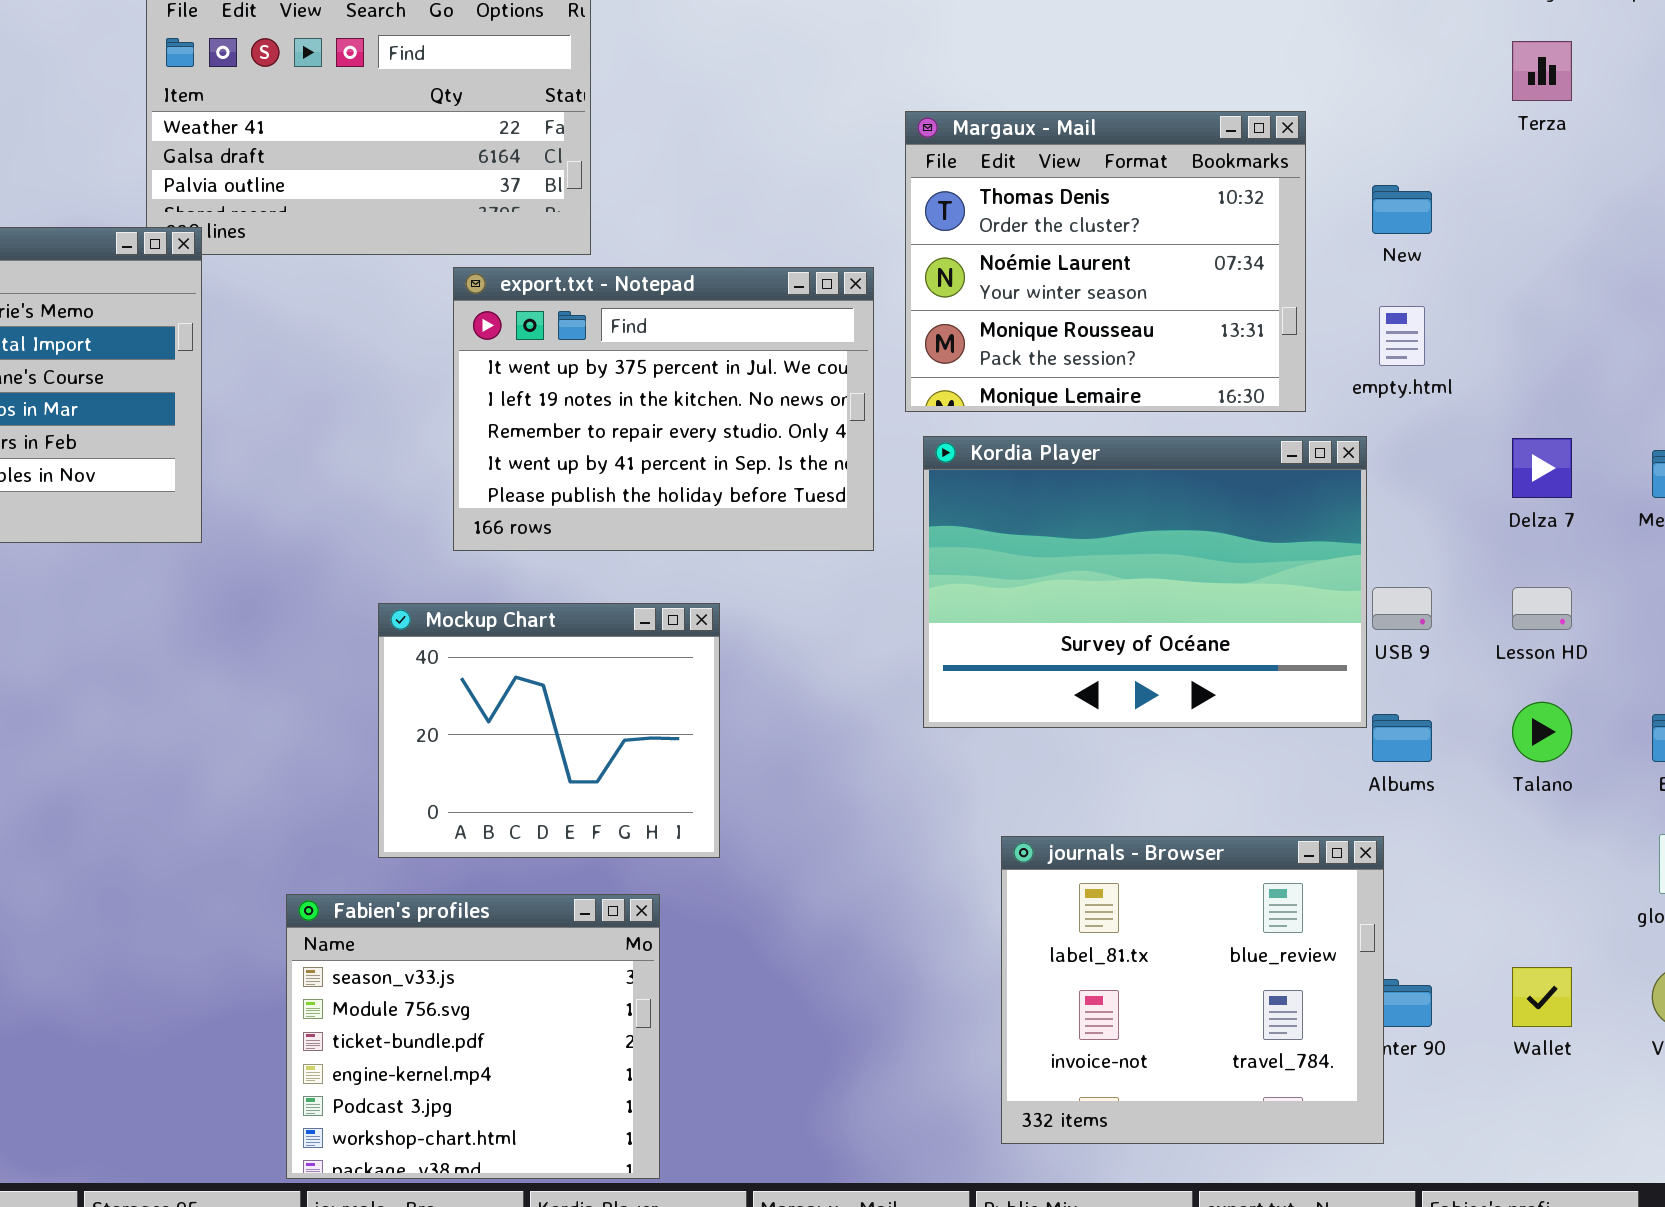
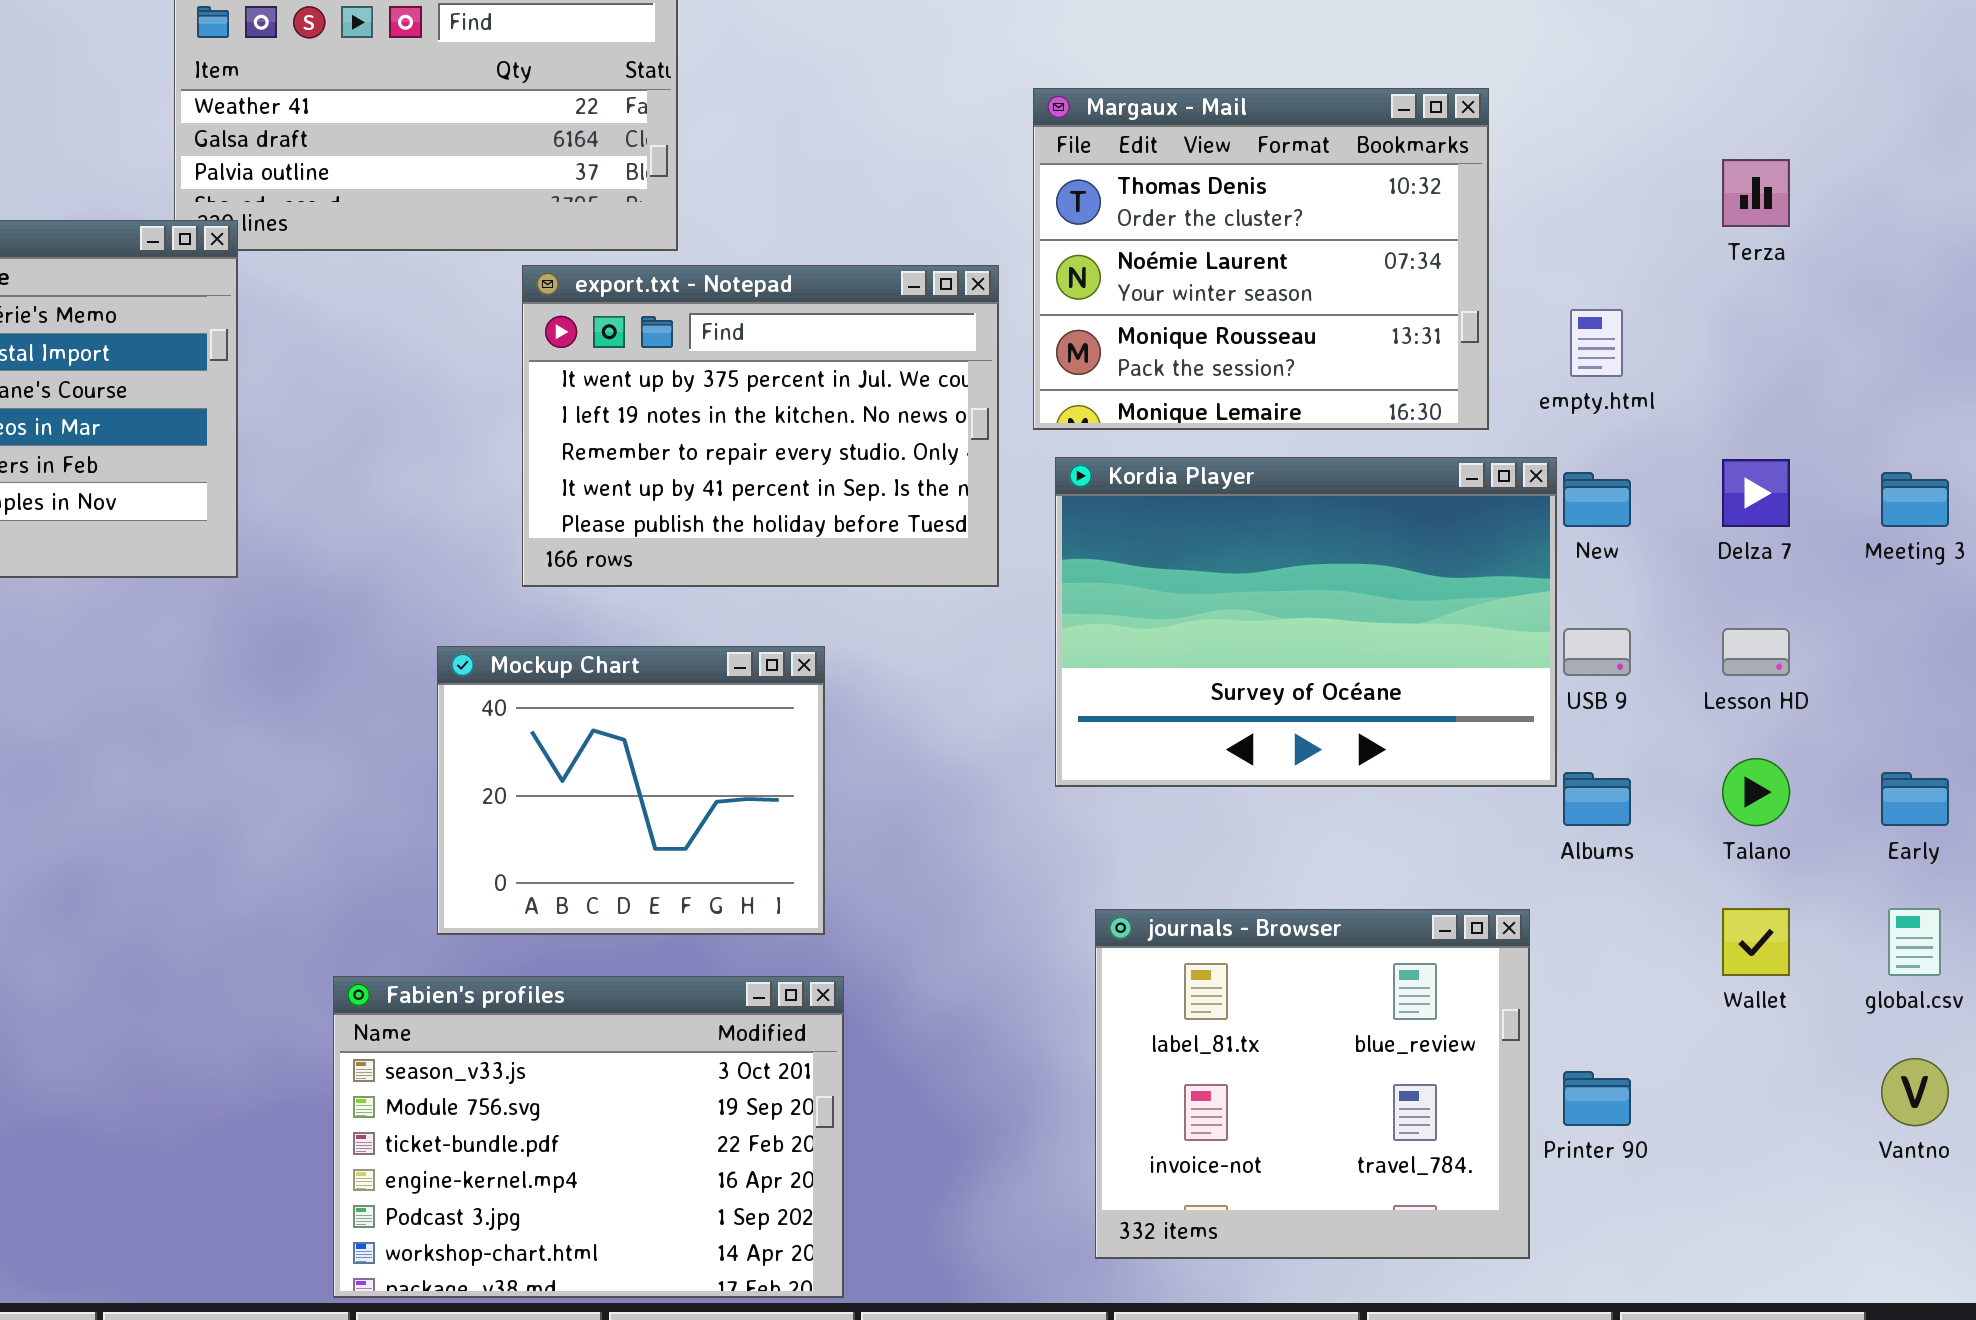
Terza: [1512,41,1572,101] -> [1722,159,1790,227], moved
New: [1372,185,1432,234] -> [1563,472,1631,527], moved
journals - Browser: [1001,836,1384,1144] -> [1095,909,1530,1259], moved
Fabien's profiles: [286,894,660,1179] -> [333,976,844,1298], resized
Wallet: [1512,967,1572,1027] -> [1722,908,1790,976], moved

